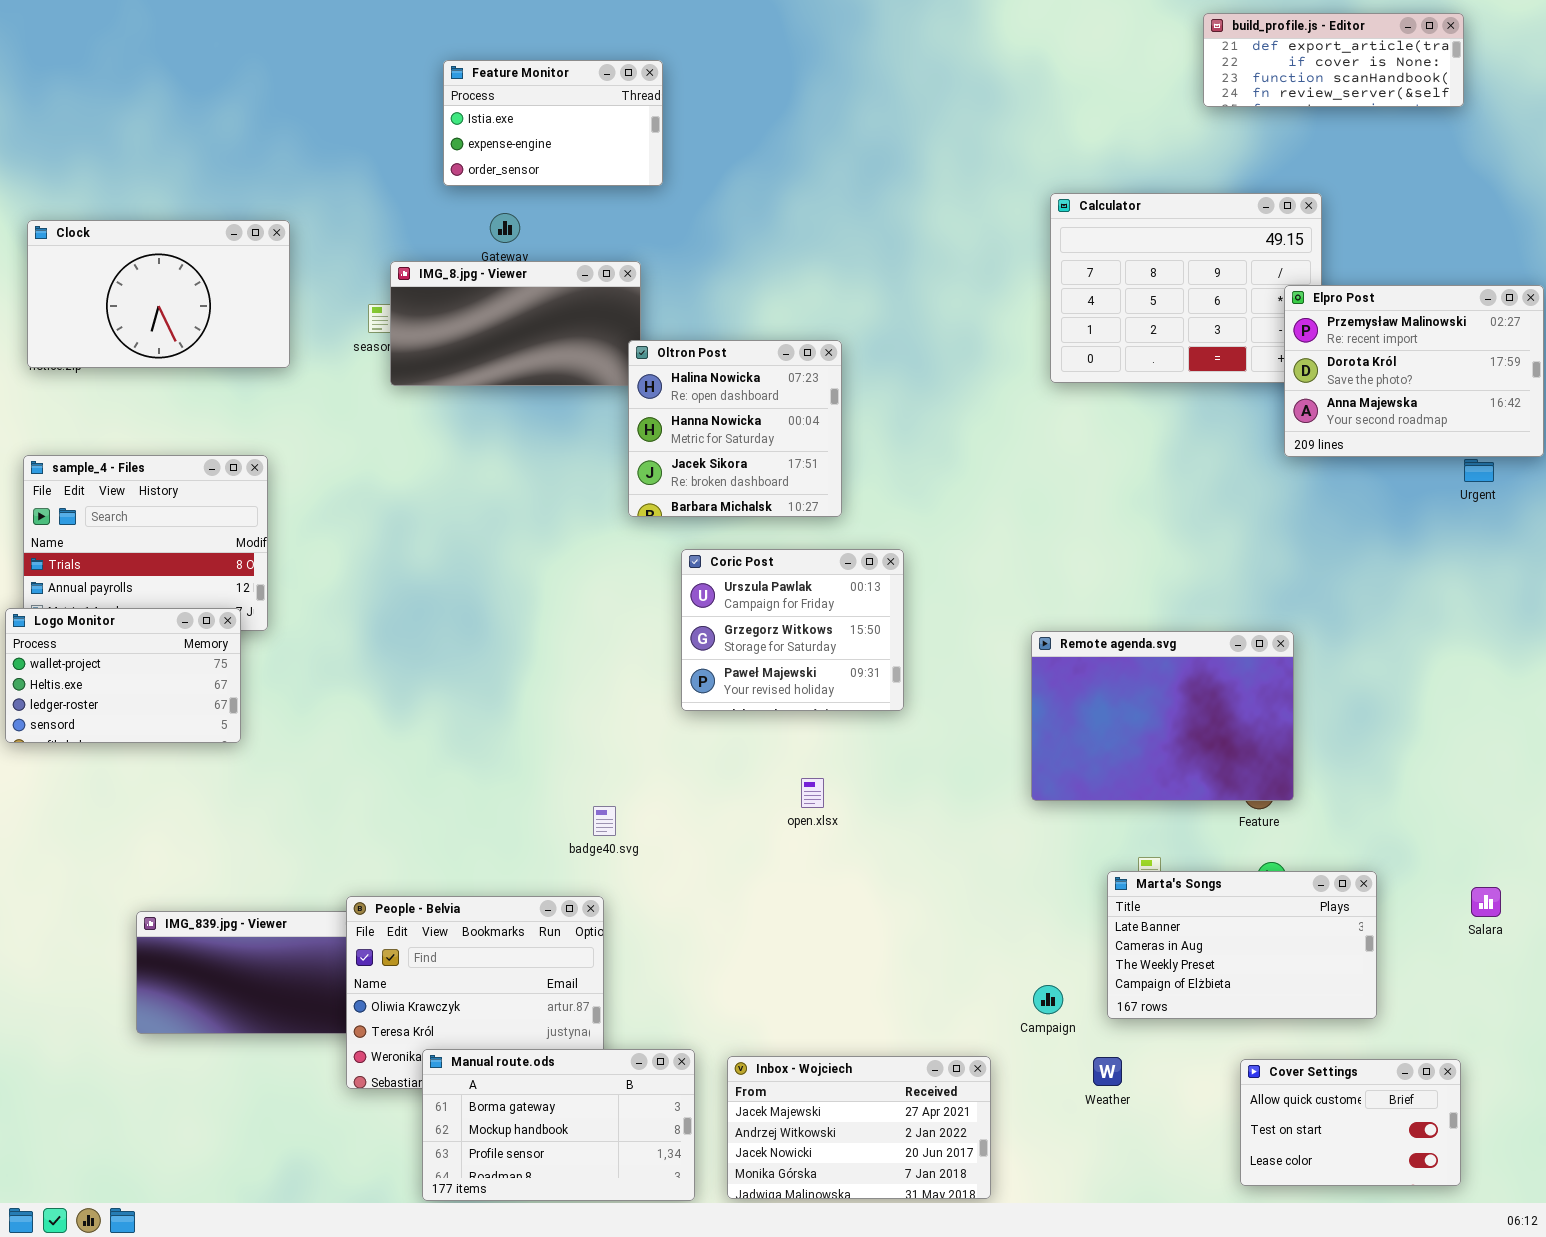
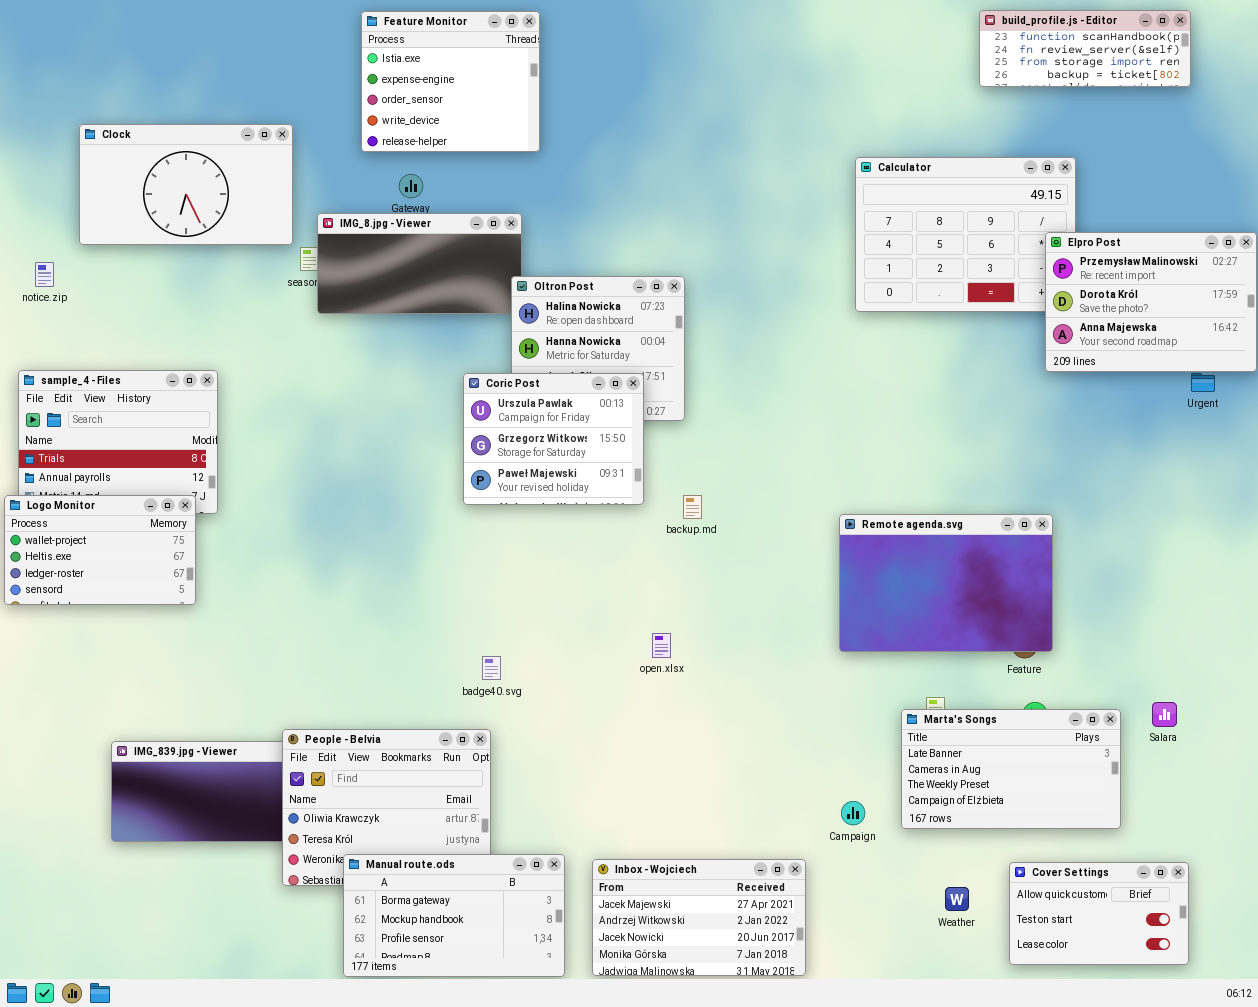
build_profile.js - Editor: [1203,13,1464,107] -> [979,10,1191,87], scrolled down 2 rows
Feature Monitor: [443,60,663,186] -> [361,11,540,152], resized
Clock: [27,220,290,368] -> [79,124,293,245], moved
Coric Post: [681,549,904,711] -> [463,373,644,505], moved
Salara: [1471,887,1501,917] -> [1152,702,1177,727], moved
Weather: [1093,1057,1122,1086] -> [945,887,969,911], moved

